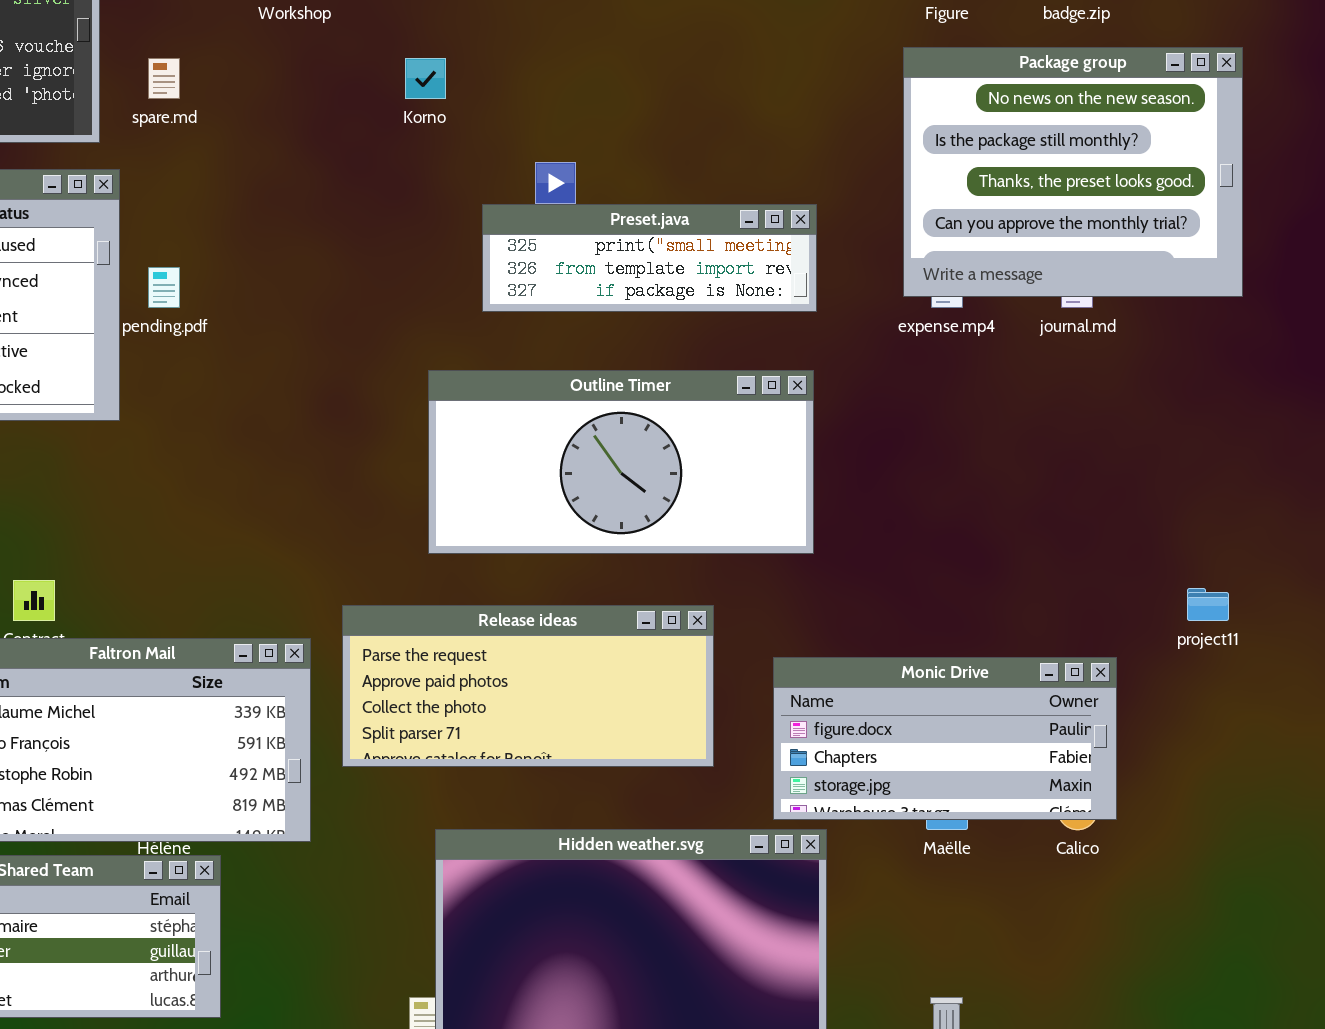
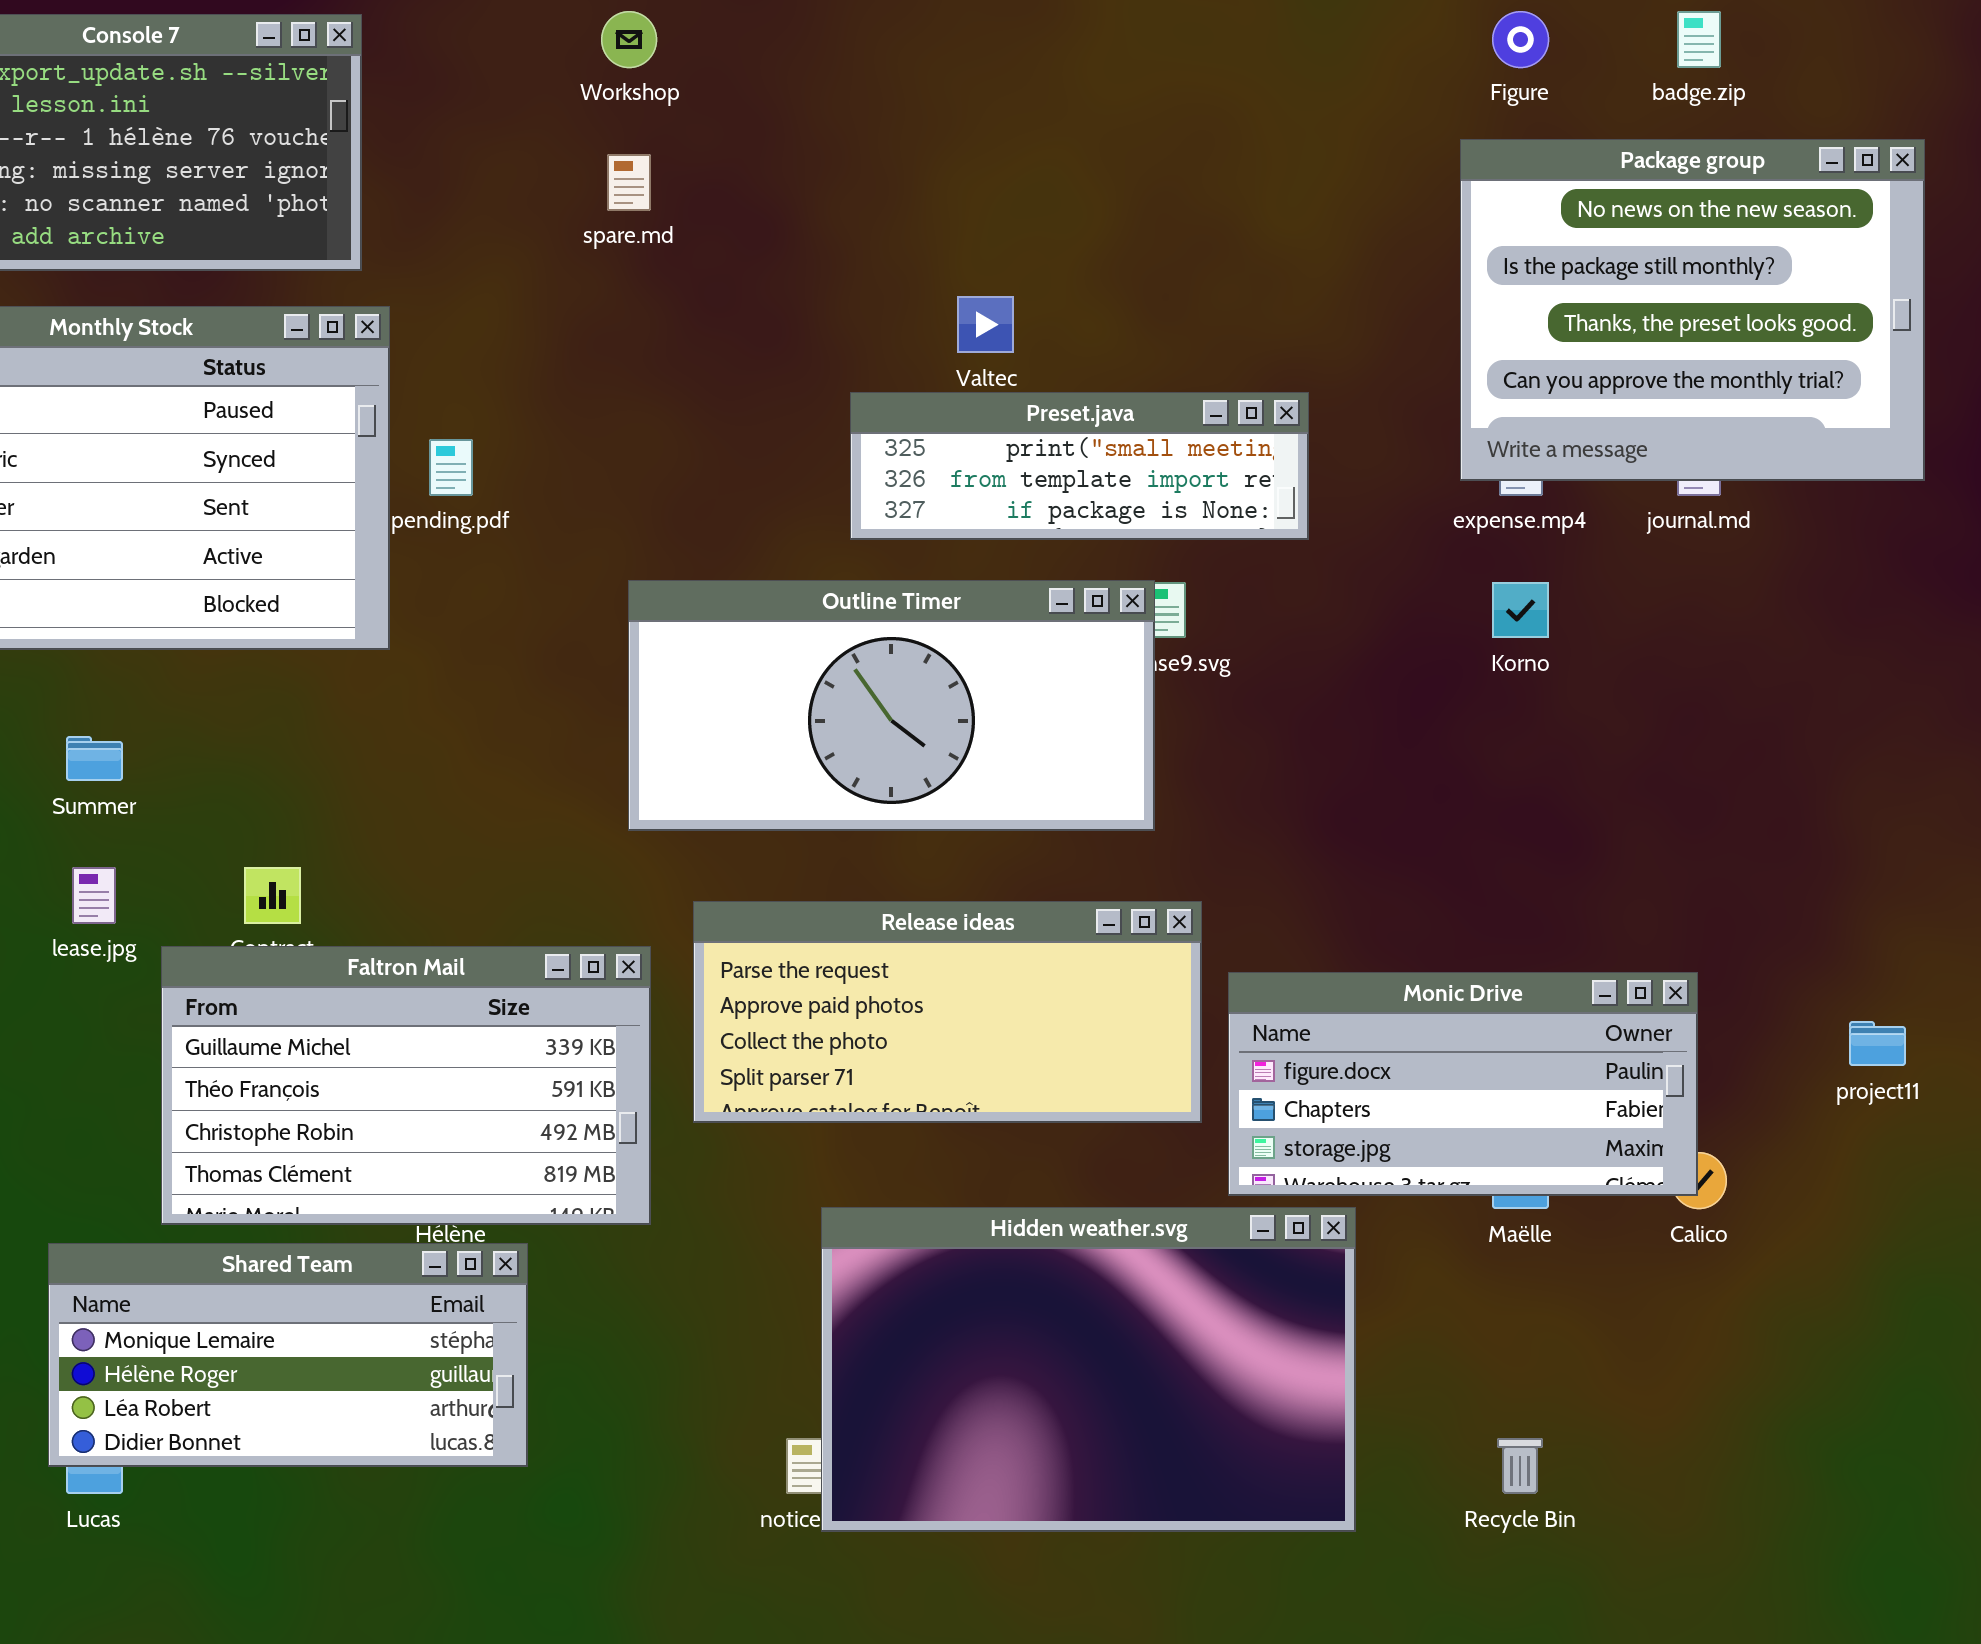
spare.md: [148,58,180,99] -> [607,154,651,211], moved
Korno: [405,58,446,99] -> [1492,582,1549,638], moved
Preset.java: [482,204,817,312] -> [850,392,1309,540], moved
Outline Timer: [428,370,814,554] -> [628,580,1155,831], moved
project11: [1187,588,1229,621] -> [1849,1021,1906,1066], moved
Monic Drive: [773,657,1117,820] -> [1228,972,1698,1196], moved

